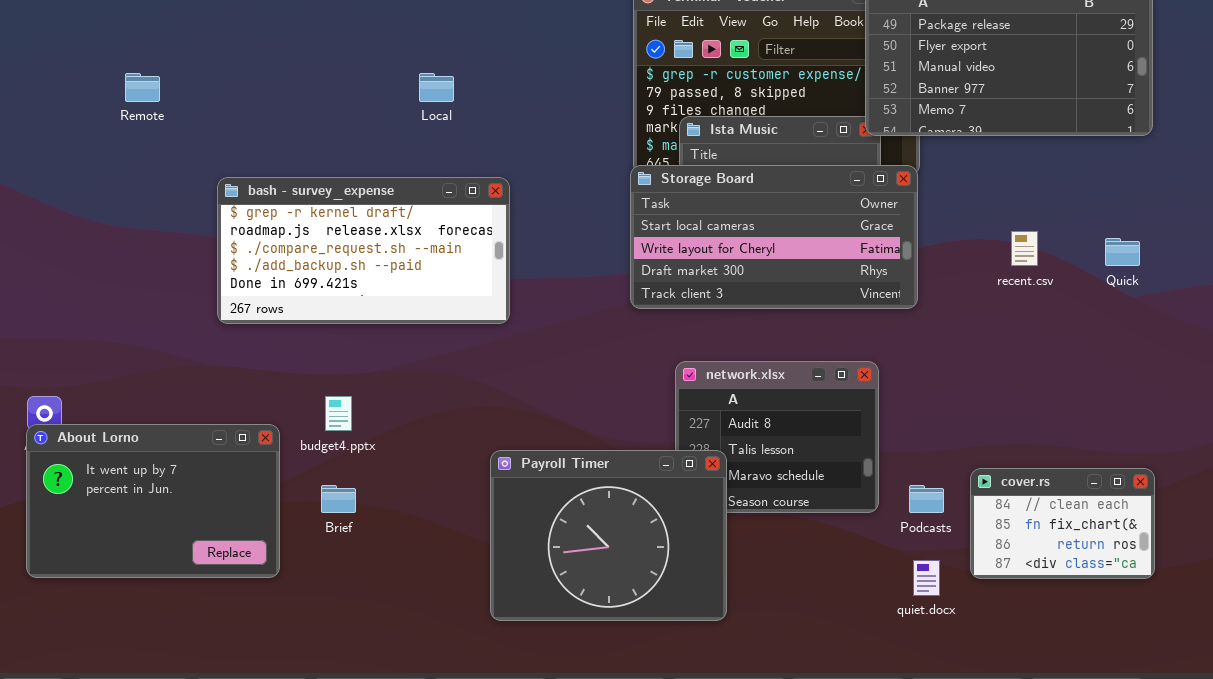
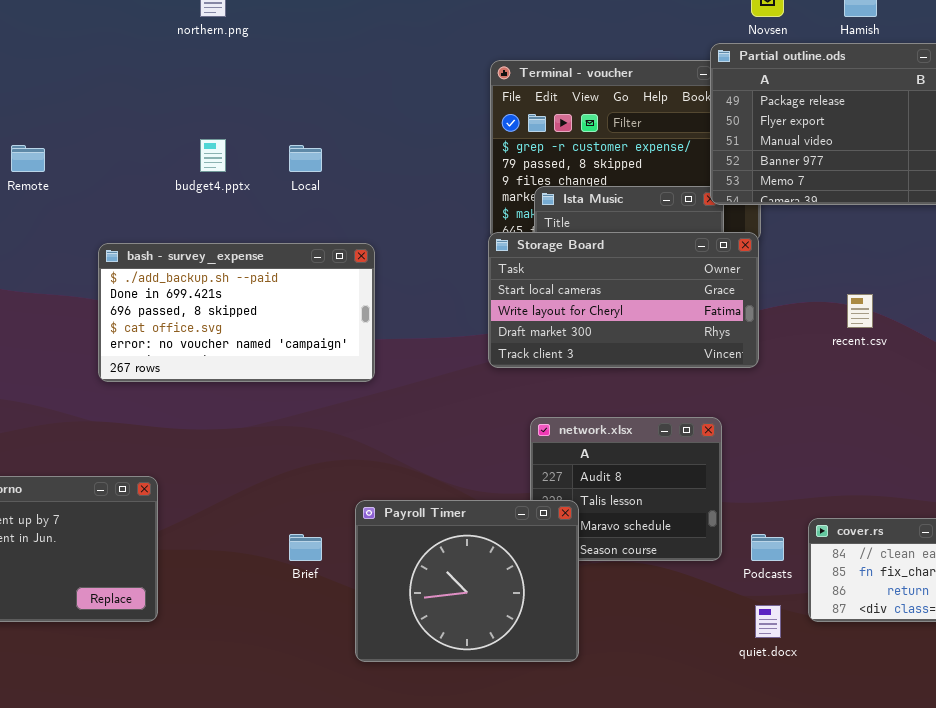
bash - survey_expense: [217,177,510,324] -> [98,243,375,382], scrolled down 3 rows
budget4.pptx: [325,396,352,431] -> [200,139,226,172], moved
Brief: [321,485,356,513] -> [289,534,322,561], moved

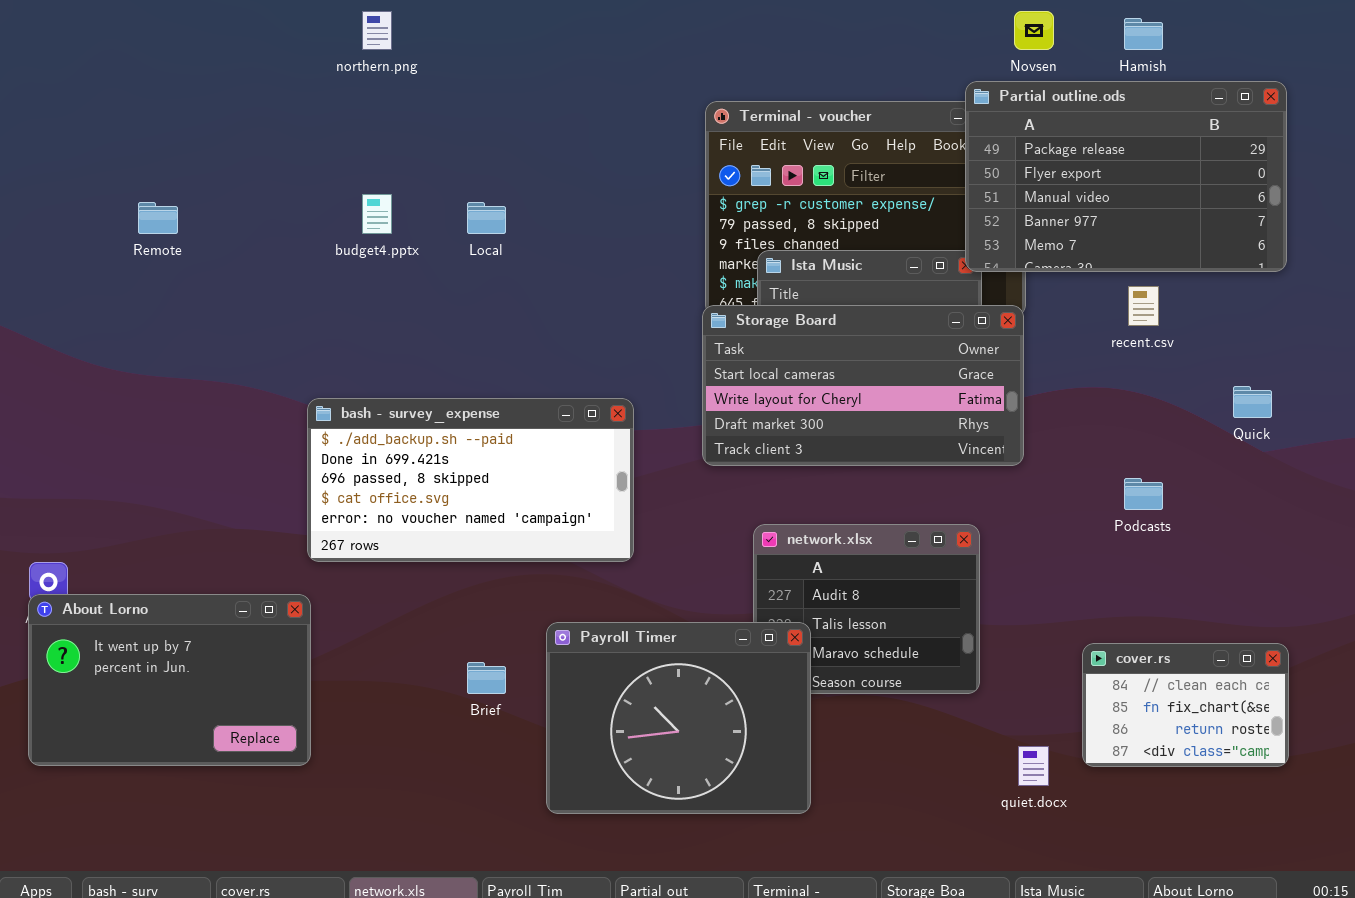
bash - survey_expense: [98,243,375,382] -> [307,398,634,562], moved
recent.csv: [847,294,873,328] -> [1128,286,1159,326], moved
Podcasts: [751,534,784,561] -> [1124,478,1163,510], moved

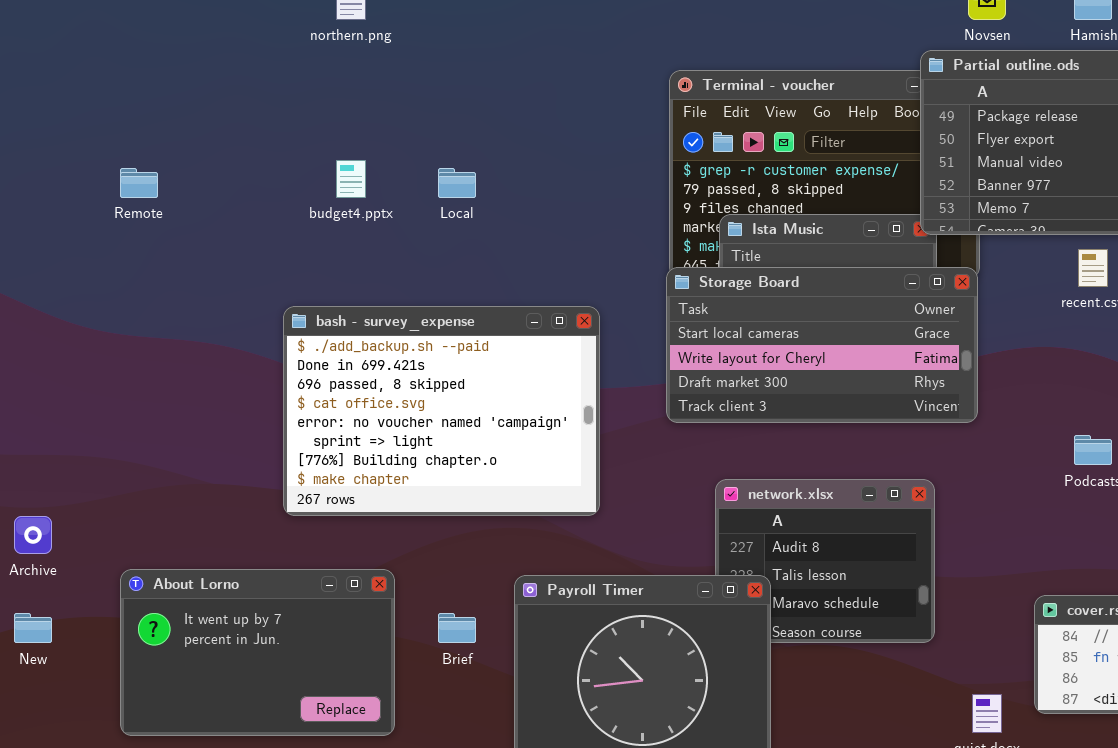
bash - survey_expense: [307,398,634,562] -> [283,306,600,516], resized
About Lorno: [28,594,311,766] -> [120,569,395,736], moved

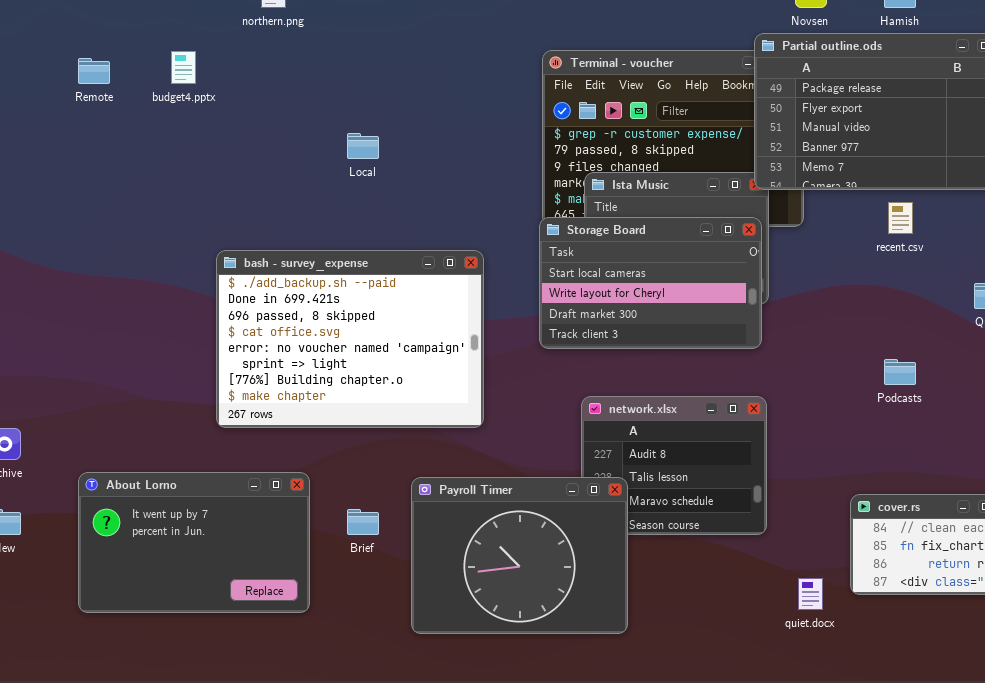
budget4.pptx: [336,160,366,198] -> [171,51,196,84], moved
Remote: [120,168,158,198] -> [78,58,110,84], moved
Storage Board: [666,267,978,423] -> [539,217,762,349], resized

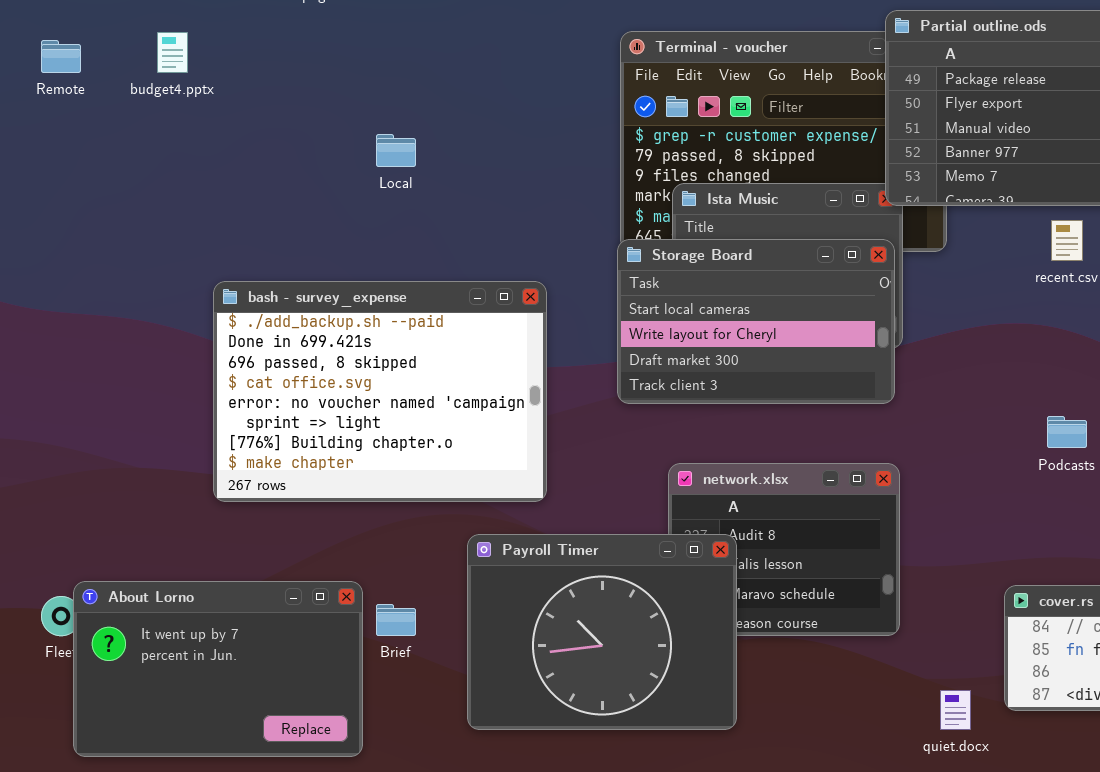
About Lorno: [78,472,310,613] -> [73,581,363,757], moved
Payroll Timer: [411,477,628,634] -> [467,534,737,730], moved

